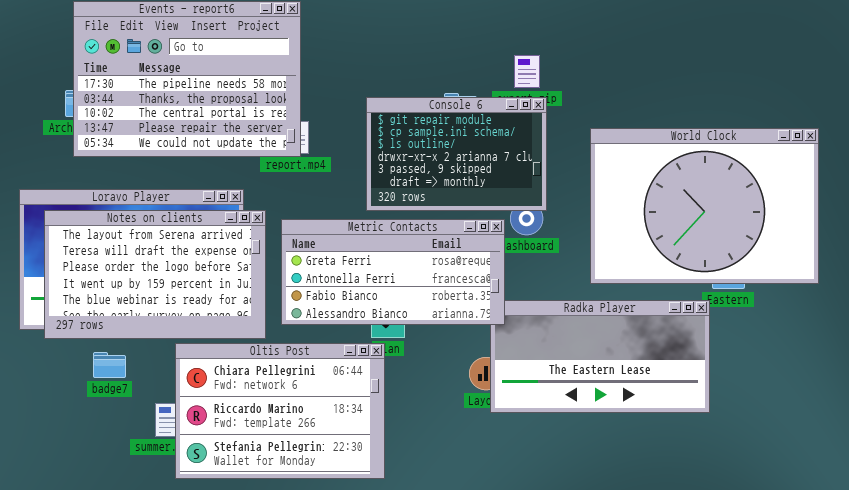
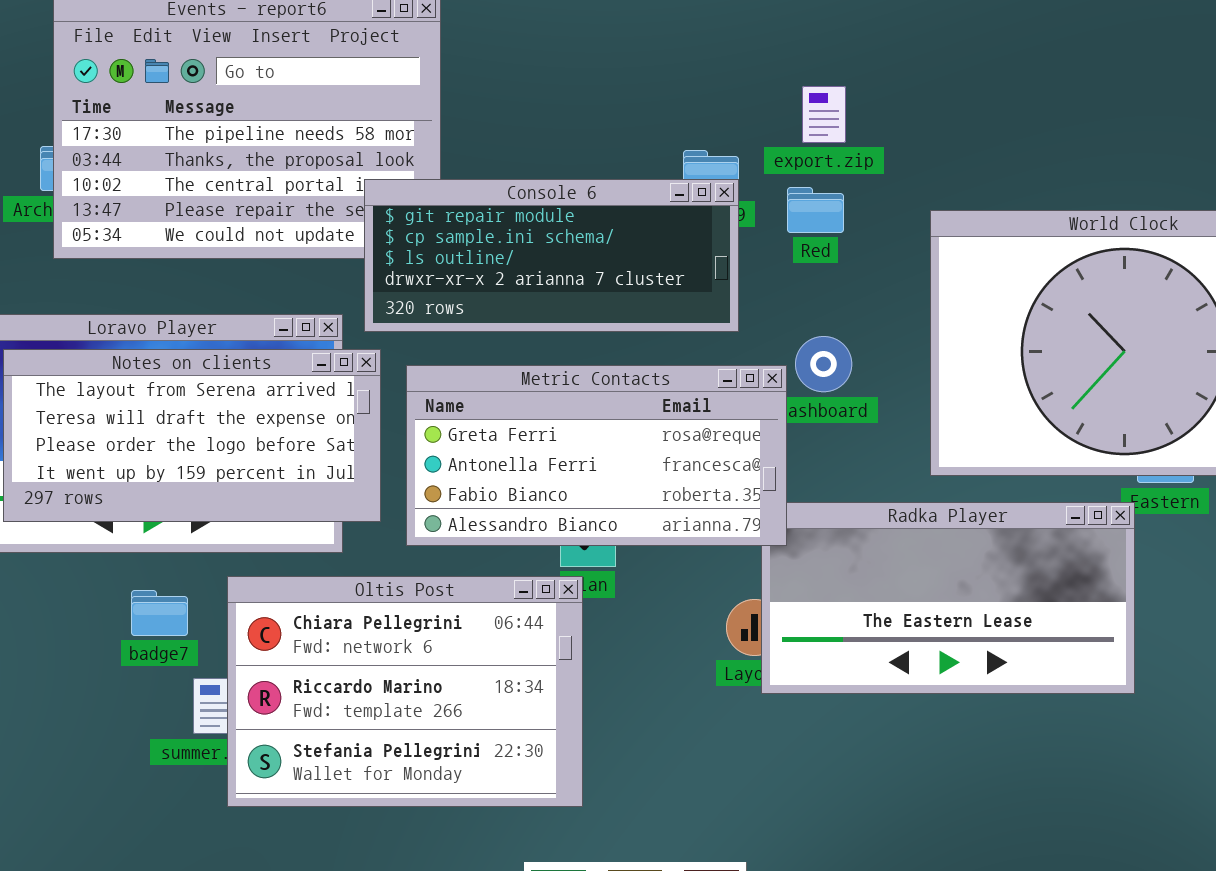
Console 6: [366,97,547,211] -> [364,179,739,332], moved, resized
Notes on clients: [44,210,266,339] -> [3,349,381,522], resized
badge7: [93,352,126,378] -> [131,590,188,636], moved

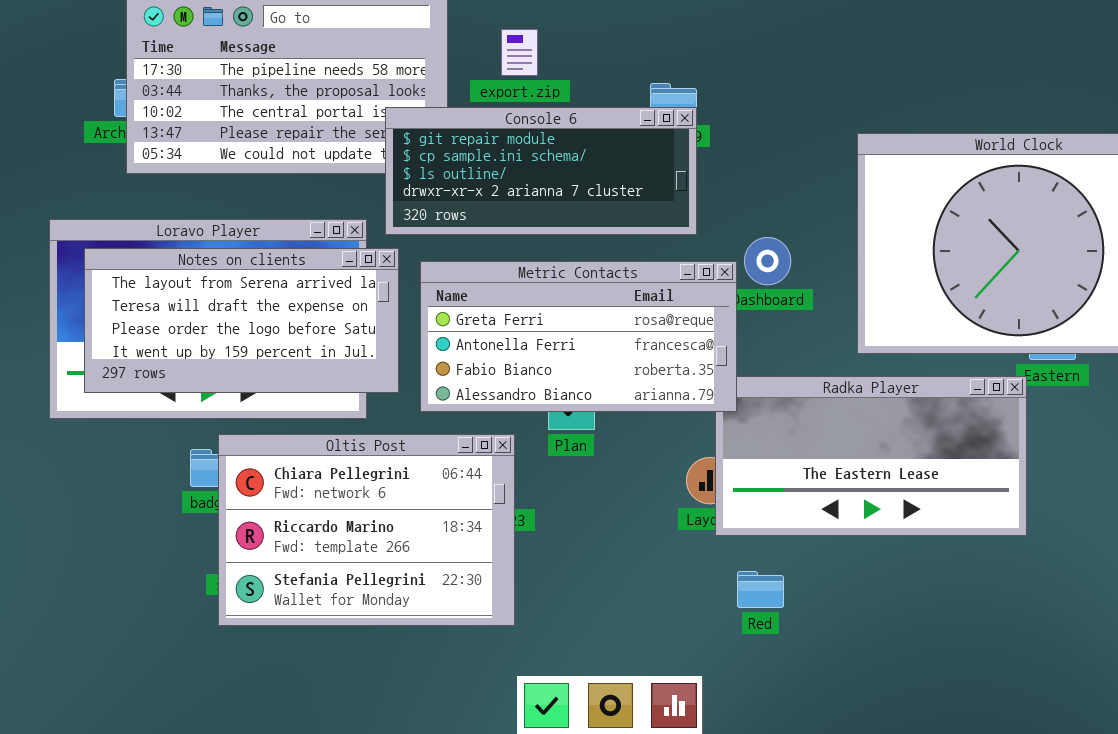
export.zip: [802,86,846,143] -> [501,29,538,76], moved
Red: [787,187,844,233] -> [737,571,784,608], moved
Oltis Post: [227,576,583,807] -> [218,434,515,626], moved

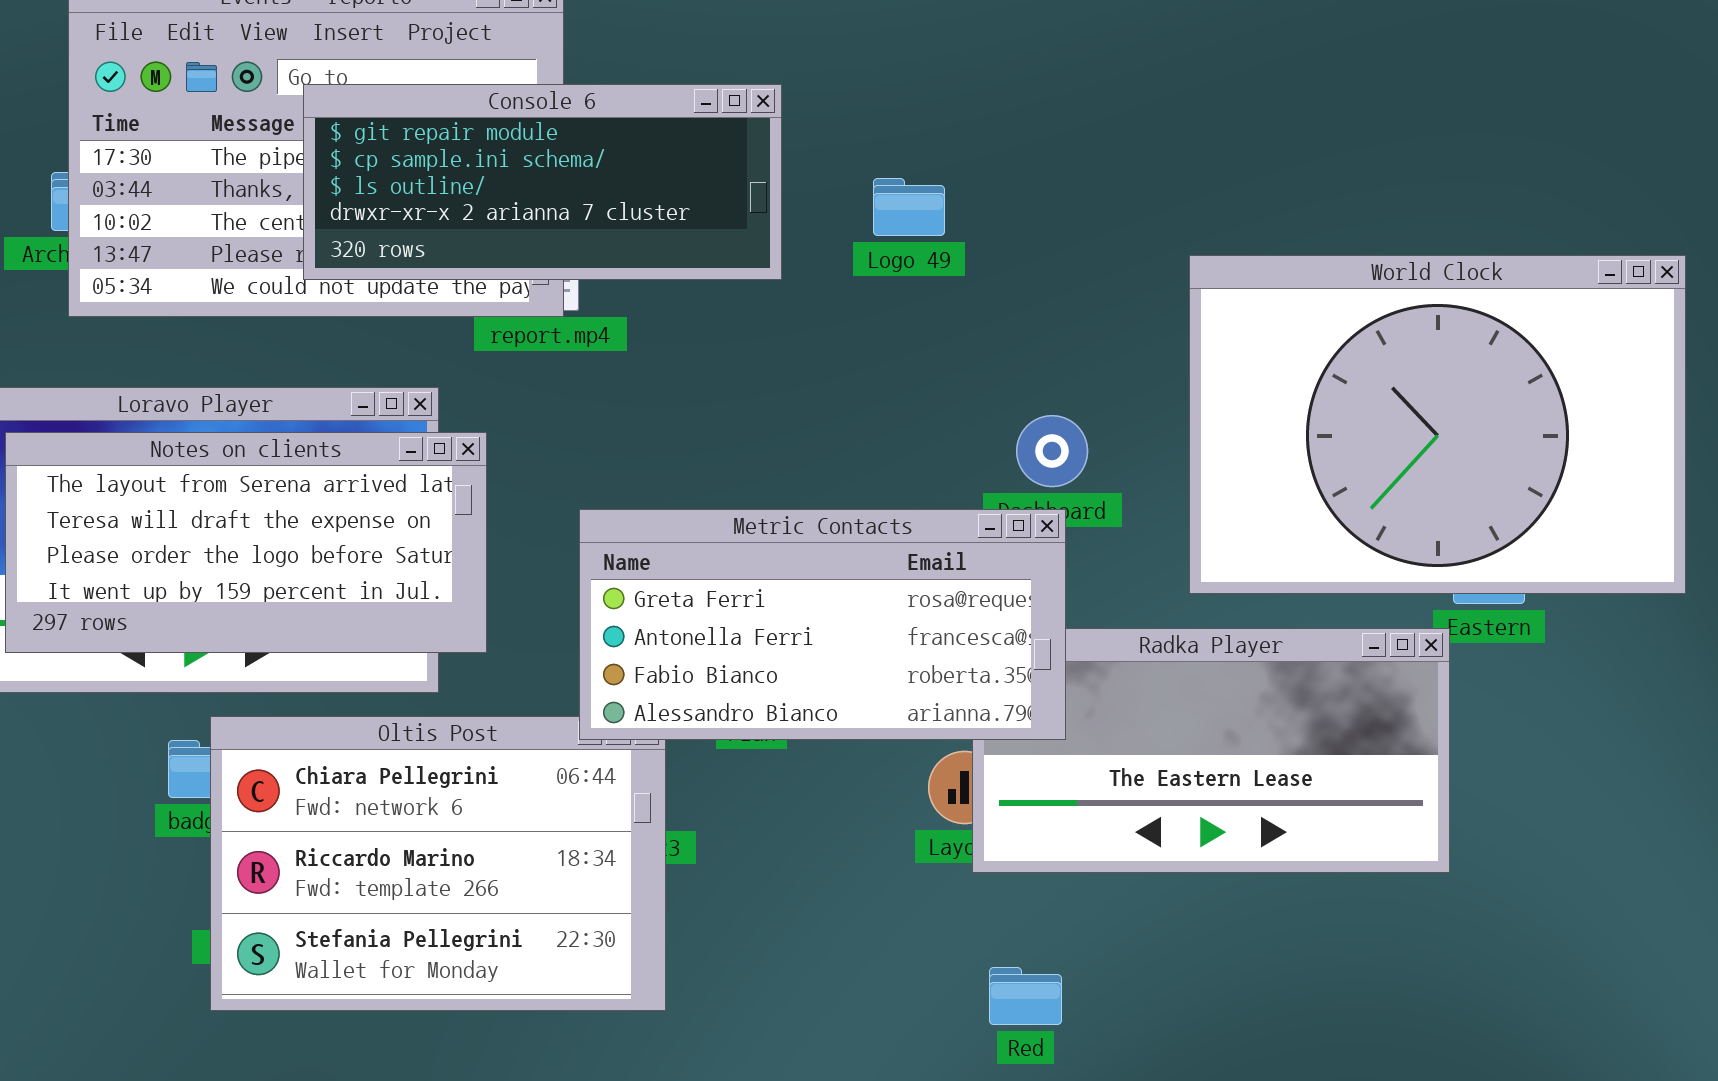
Console 6: [385,107,697,235] -> [303,84,782,280], moved
Metric Contacts: [420,261,737,412] -> [579,509,1066,740], moved
Red: [737,571,784,608] -> [989,967,1062,1025], moved

